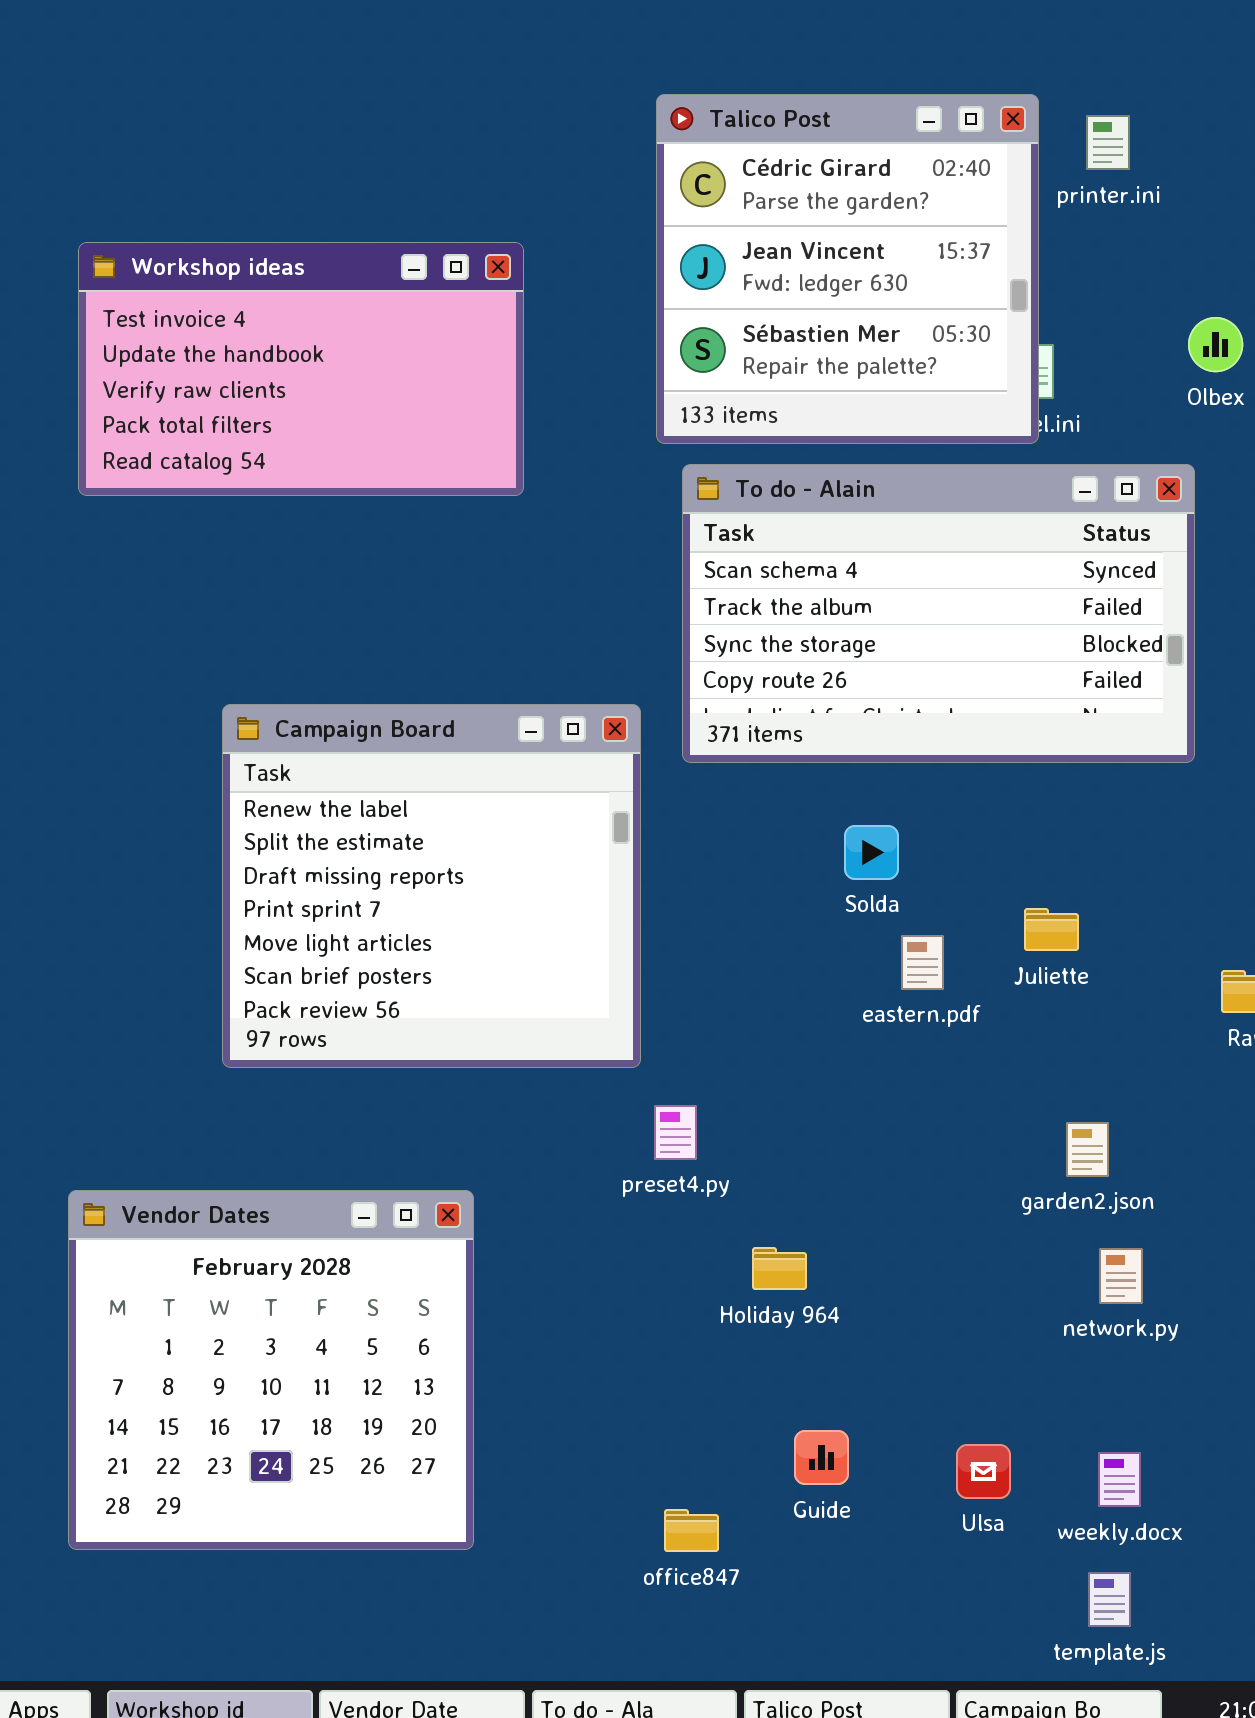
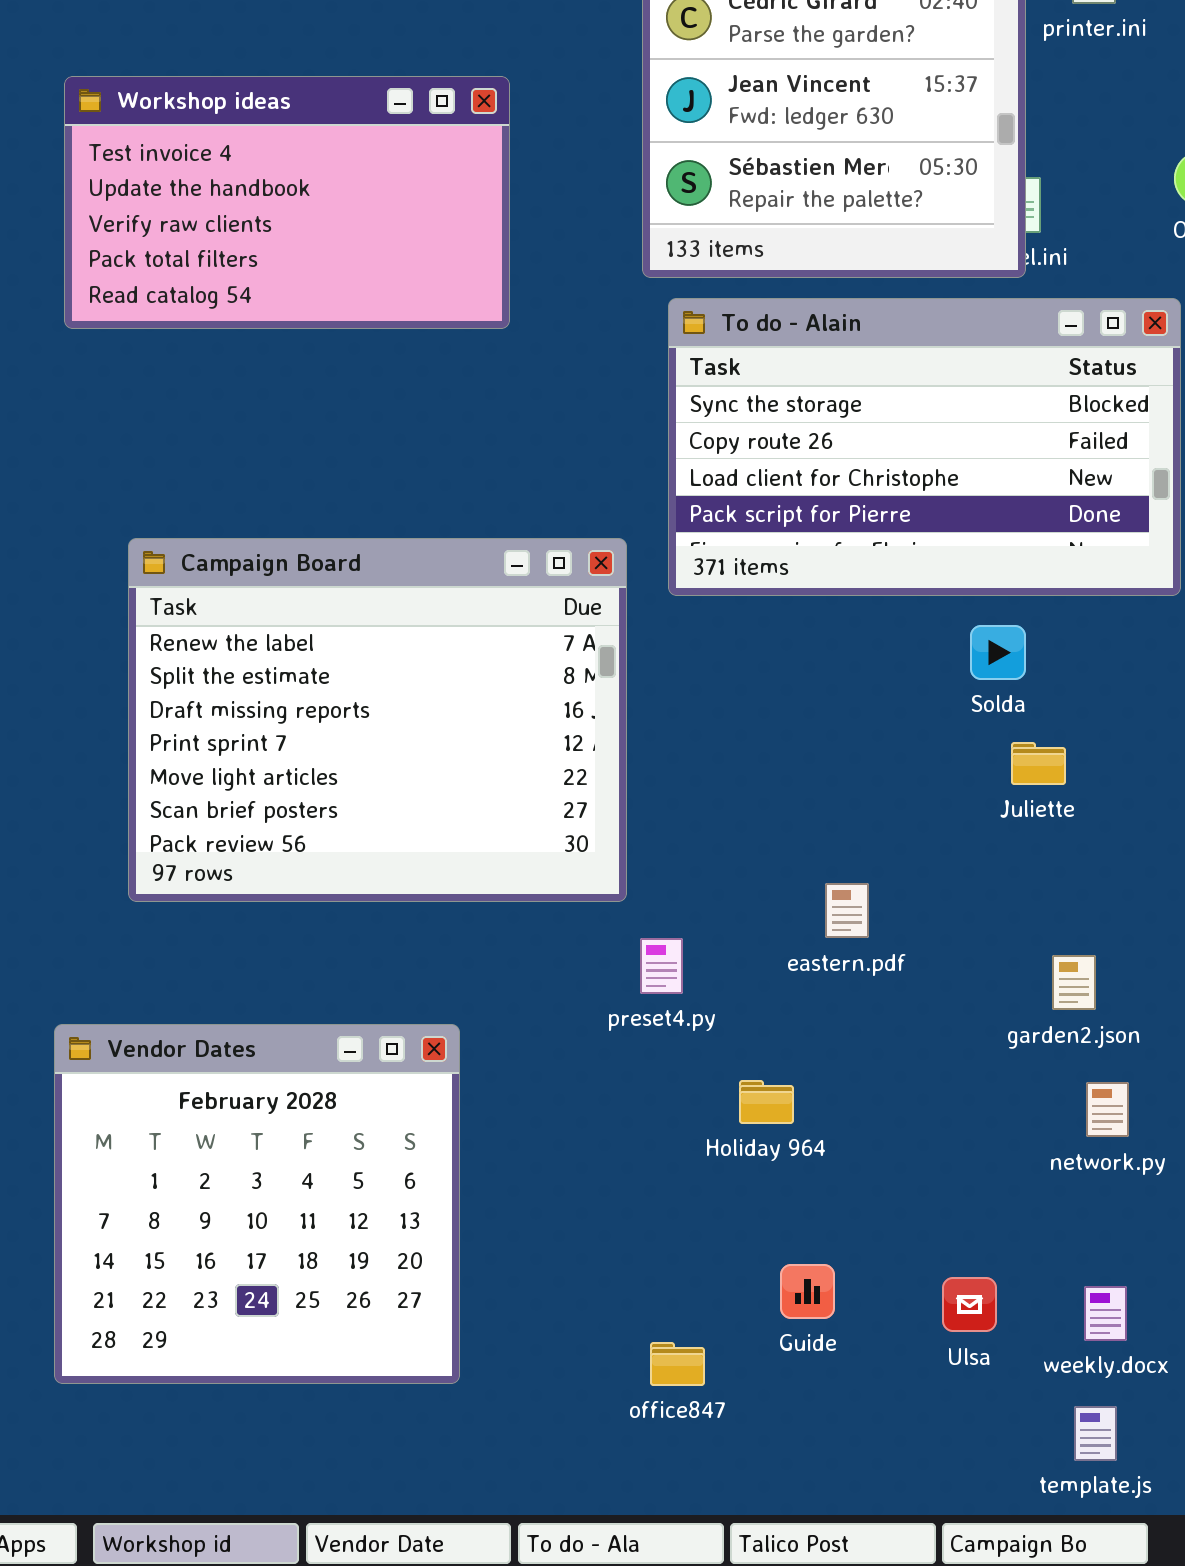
To do - Alain: [682,464,1195,763] -> [668,298,1181,596], scrolled down 2 rows
Campaign Board: [222,704,641,1068] -> [128,538,627,902], resized
Solda: [844,825,899,880] -> [970,625,1026,680], moved
eastern.pdf: [901,935,944,990] -> [825,883,869,938], moved

